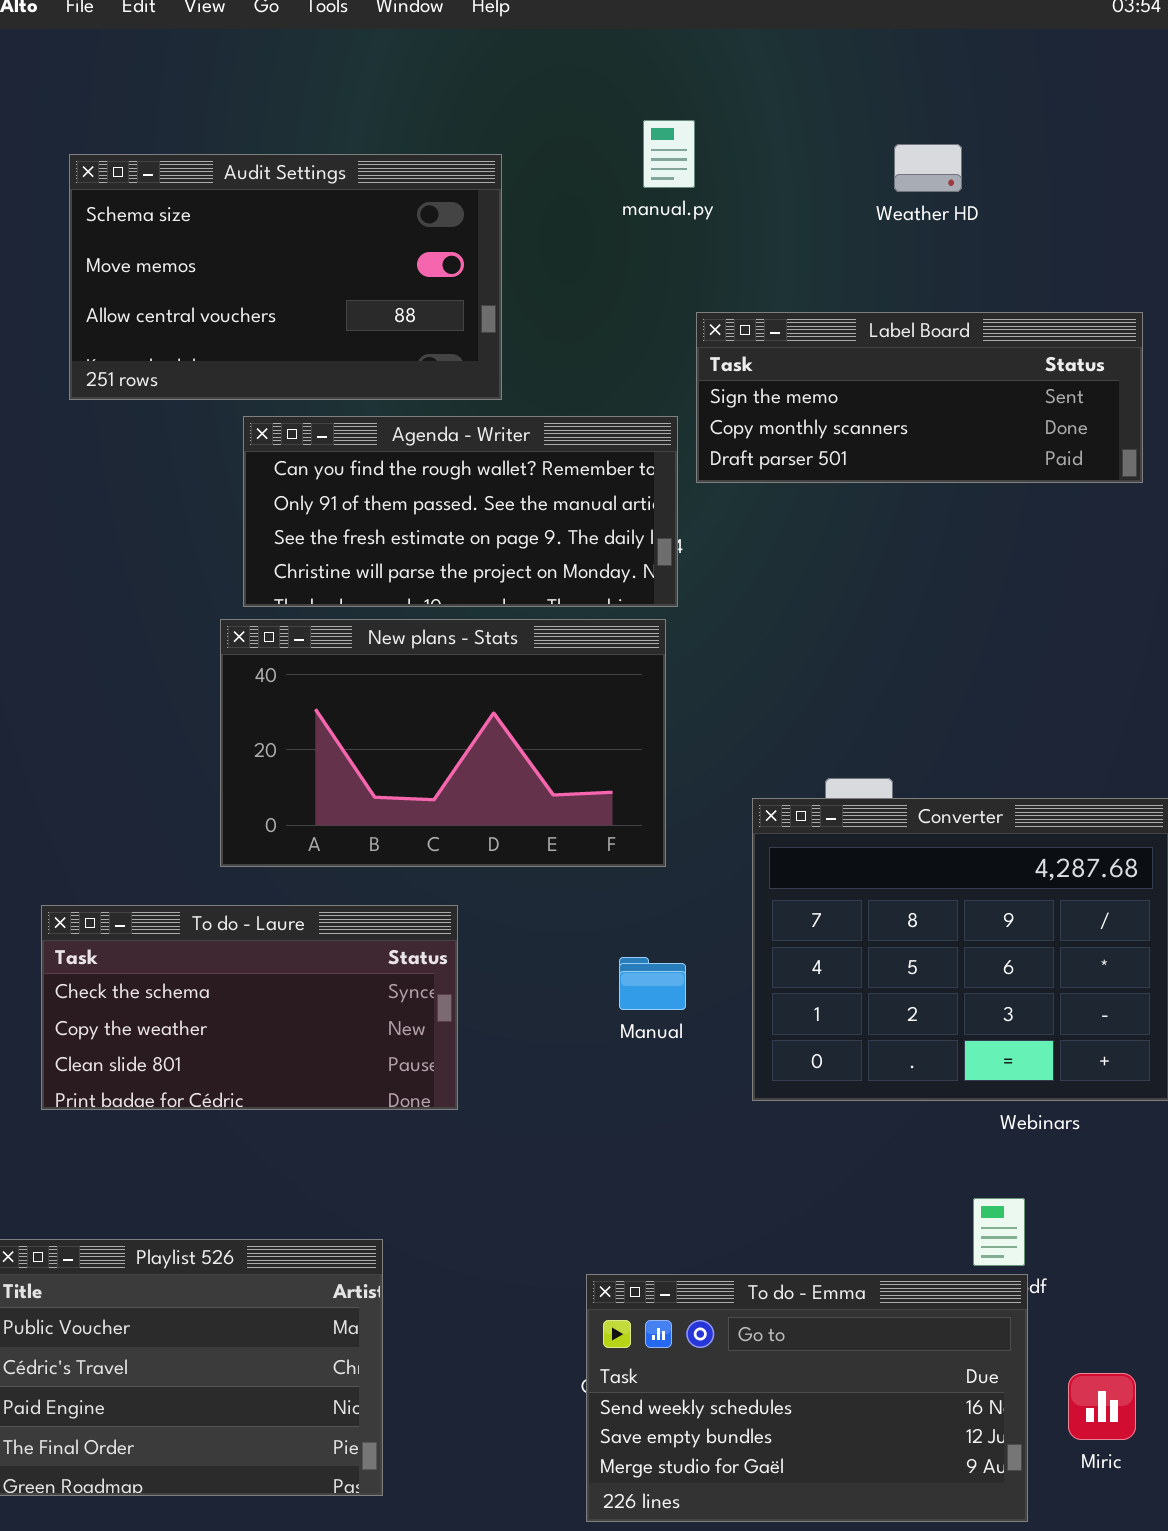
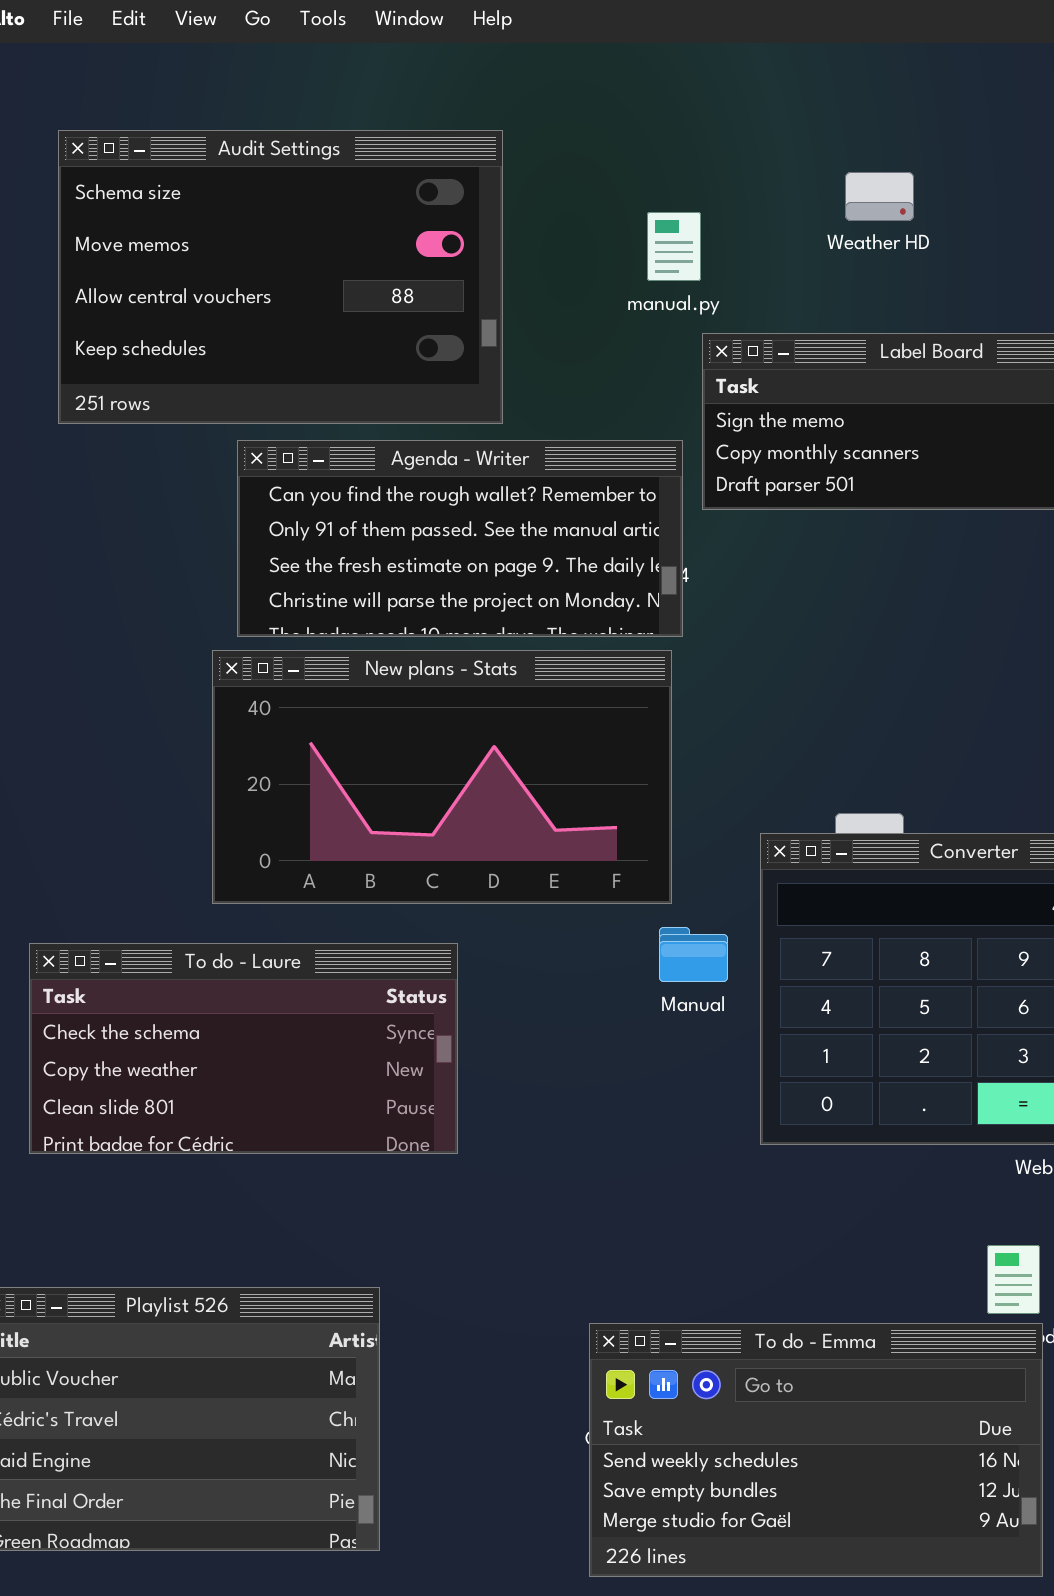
manual.py: [643,120,695,188] -> [647,212,701,281], moved
Weather HD: [894,144,962,192] -> [845,172,914,221], moved
Audit Settings: [69,154,502,400] -> [58,130,503,424], resized
Manual: [619,957,686,1010] -> [659,927,728,982], moved

